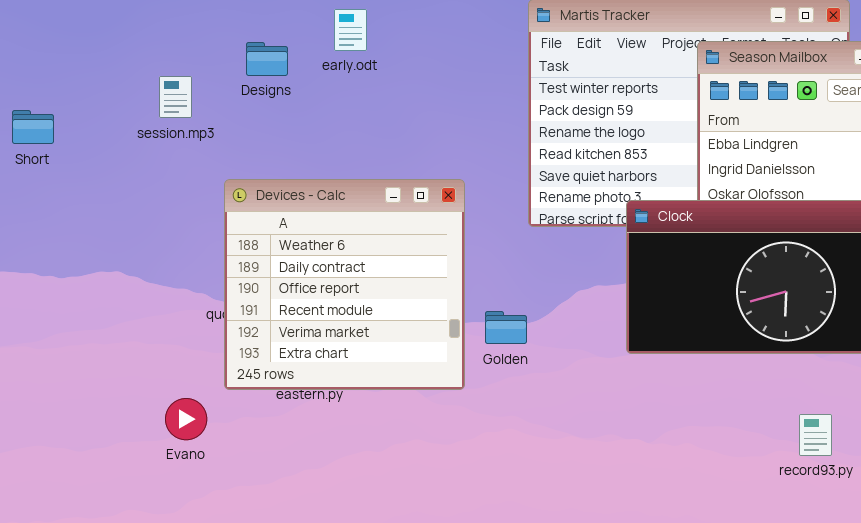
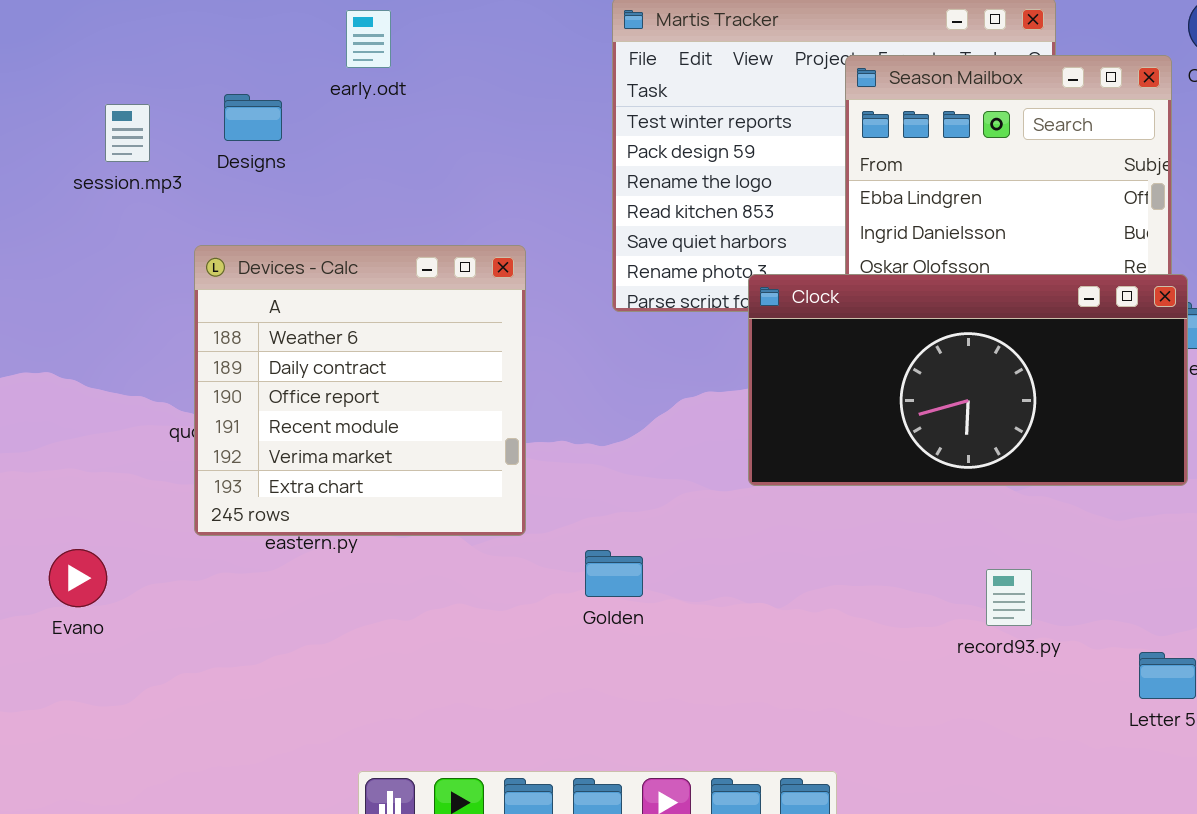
Designs: [246,42,288,76] -> [224,94,282,141], moved
Golden: [485,311,527,344] -> [585,550,643,597], moved
Evano: [165,398,207,440] -> [49,549,107,607], moved

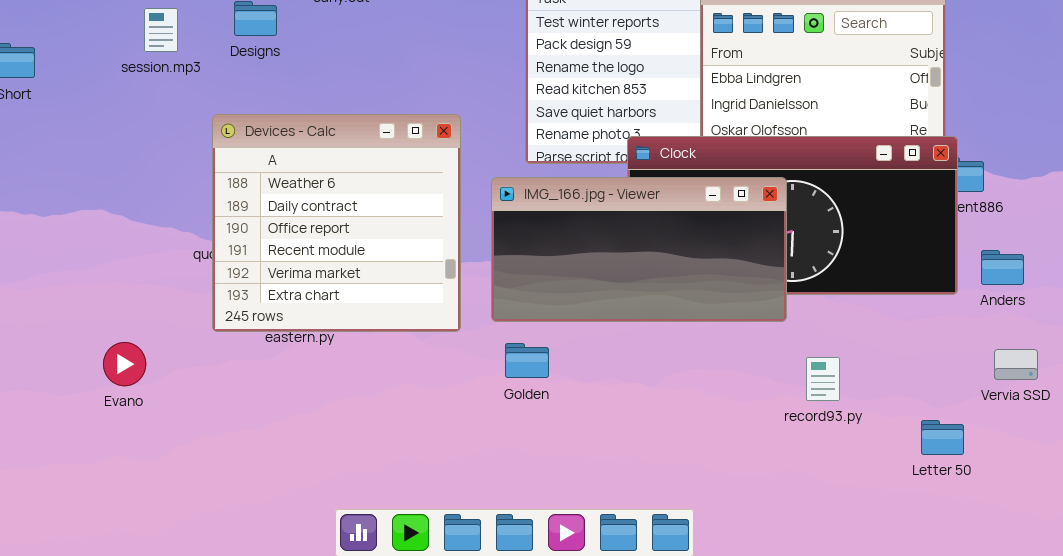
IMG_166.jpg - Viewer: none -> [491,177,787,322], opened

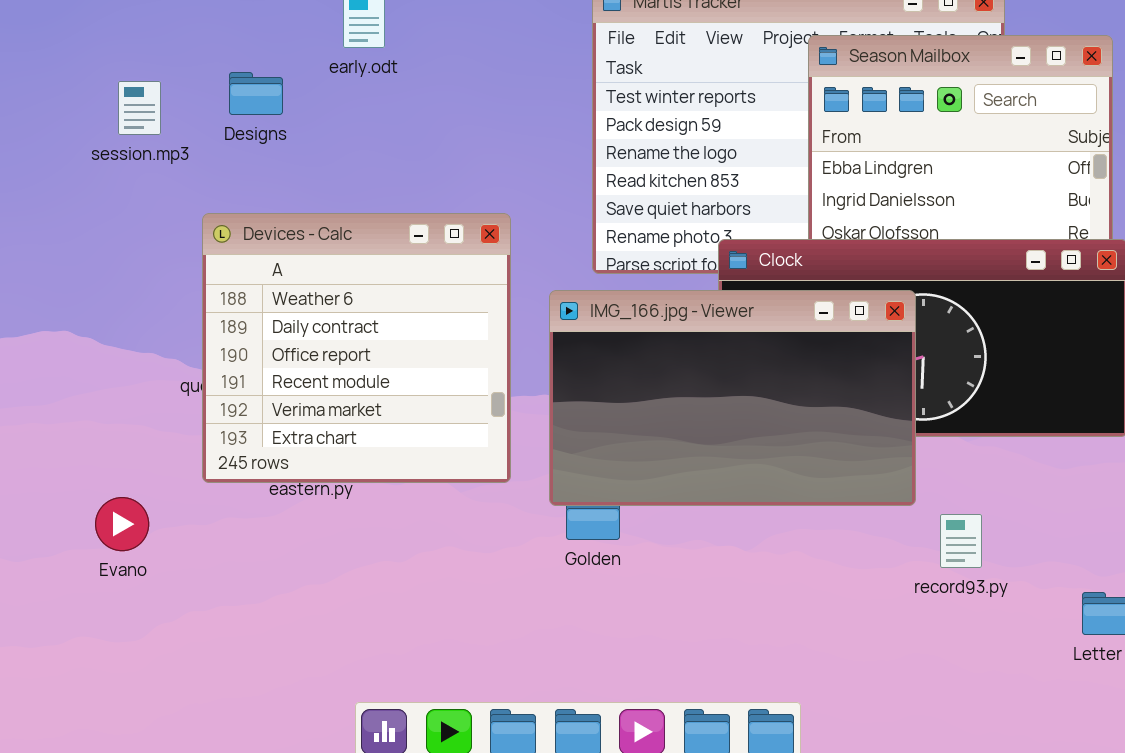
IMG_166.jpg - Viewer: [491,177,787,322] -> [549,290,916,506], resized
Evano: [103,342,146,386] -> [95,497,149,551], moved

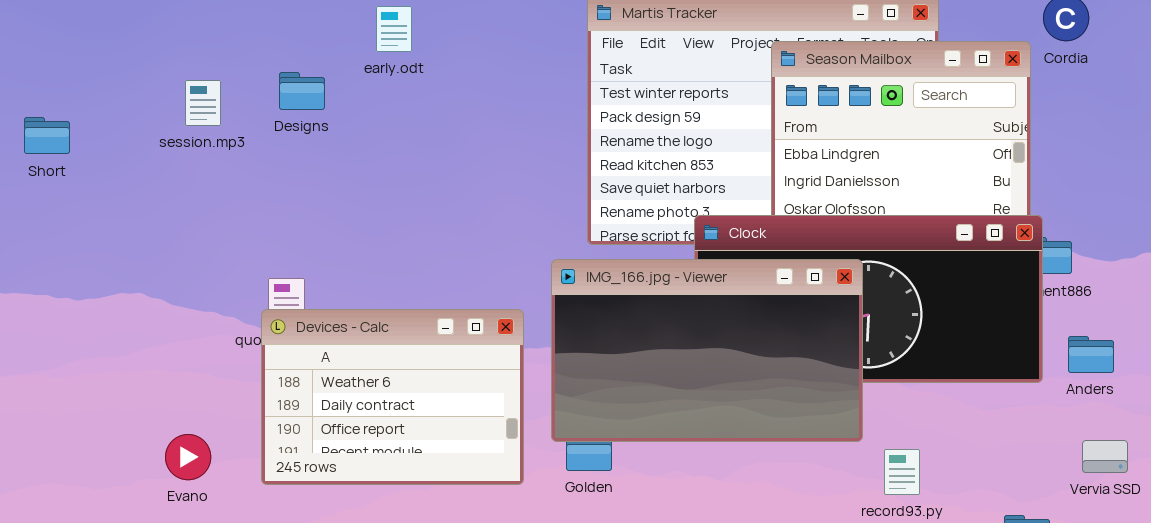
Devices - Calc: [202,213,511,483] -> [261,309,524,485], moved, resized

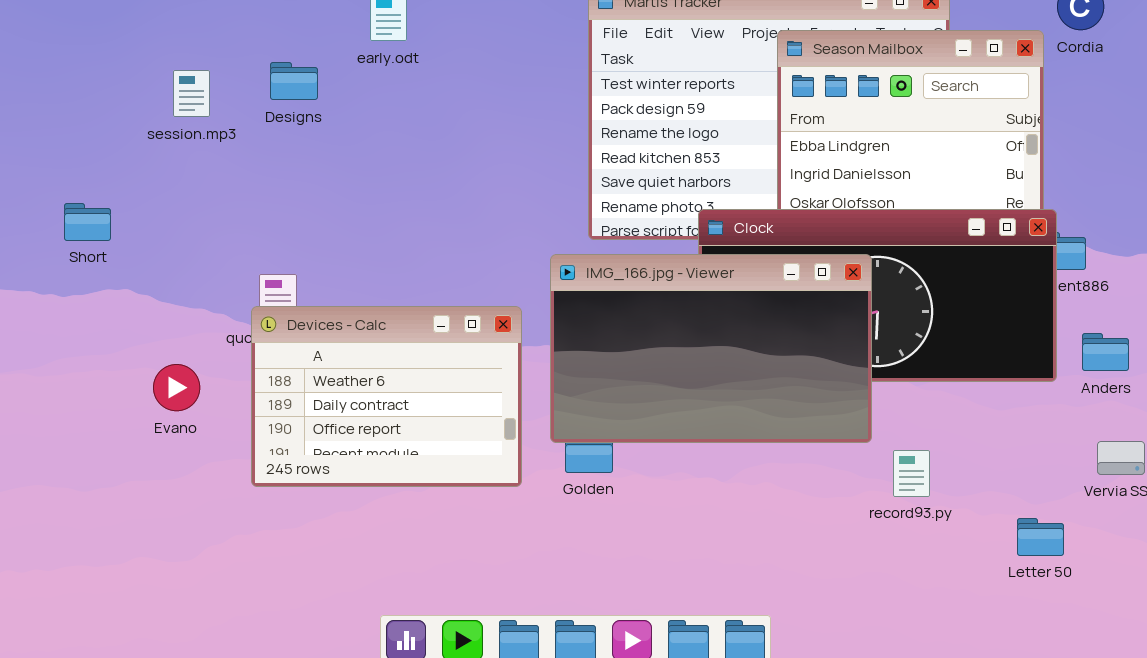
Short: [24,117,70,154] -> [64,203,111,241], moved
Evano: [165,434,211,480] -> [153,364,200,411], moved

